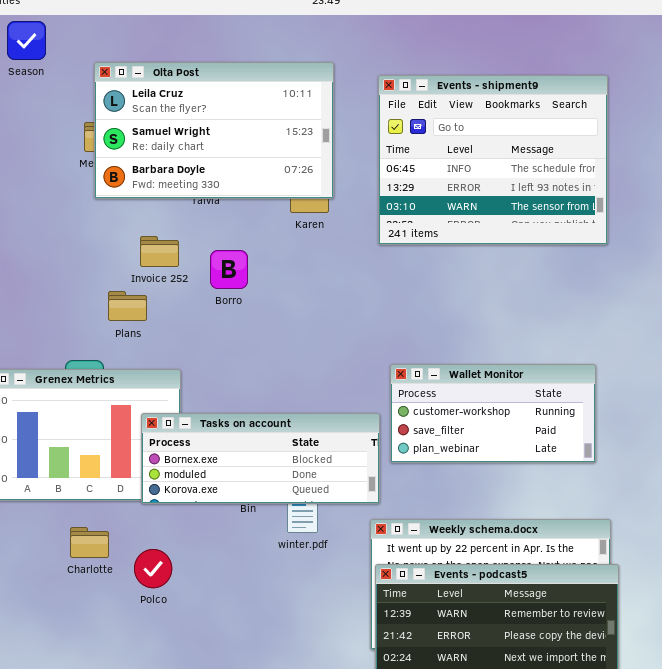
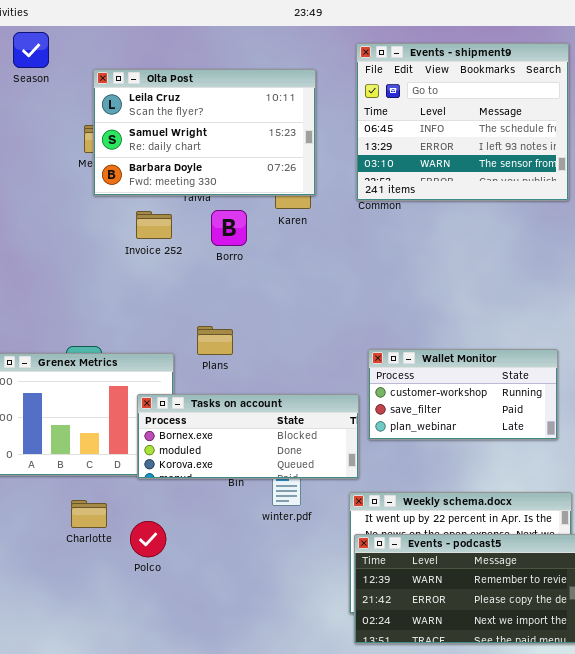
Events - shipment9: [378,75,608,245] -> [356,43,569,201], moved
Invoice 252: [140,236,179,267] -> [136,211,172,239], moved
Borro: [210,250,248,289] -> [211,210,247,246], moved
Plans: [108,291,147,321] -> [197,326,233,355], moved

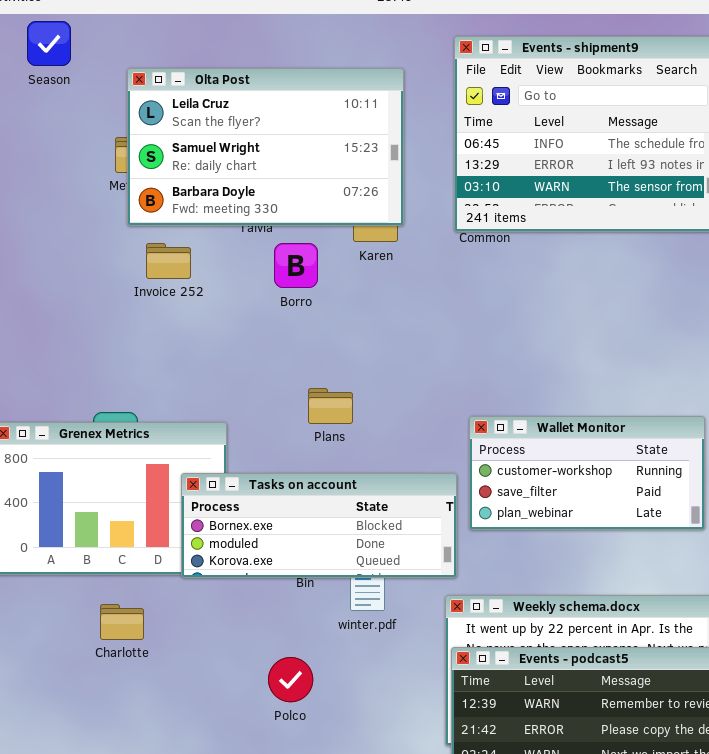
Invoice 252: [136,211,172,239] -> [146,243,191,279], moved
Plans: [197,326,233,355] -> [308,388,353,424], moved
Polco: [130,521,166,557] -> [268,657,313,702], moved

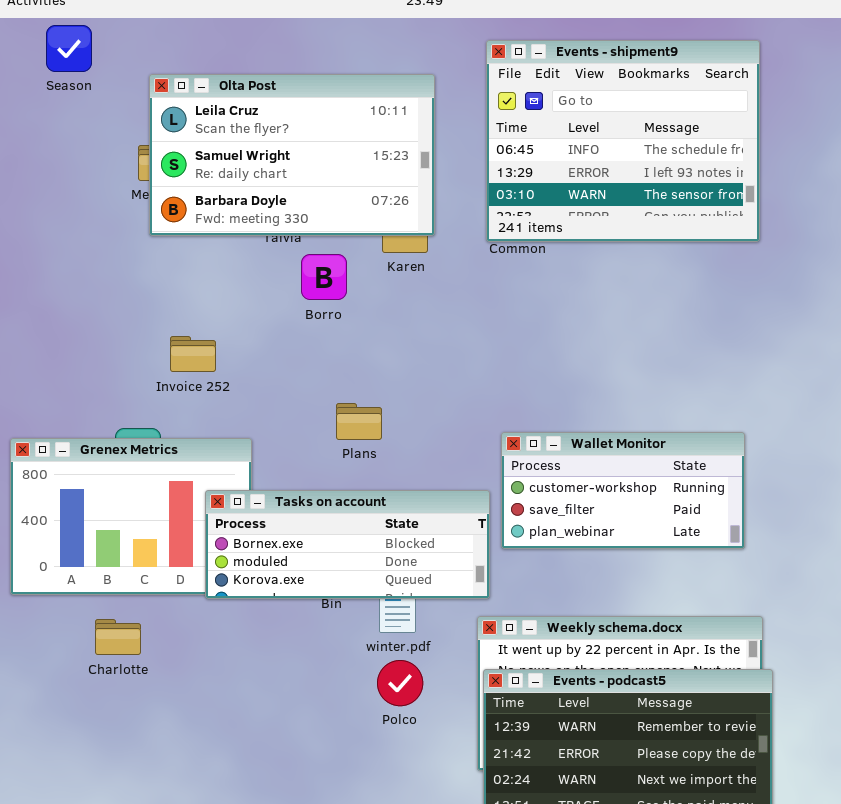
Invoice 252: [146,243,191,279] -> [170,336,216,372], moved
Charlotte: [100,604,144,640] -> [95,619,141,655], moved
Polco: [268,657,313,702] -> [377,660,423,706], moved

